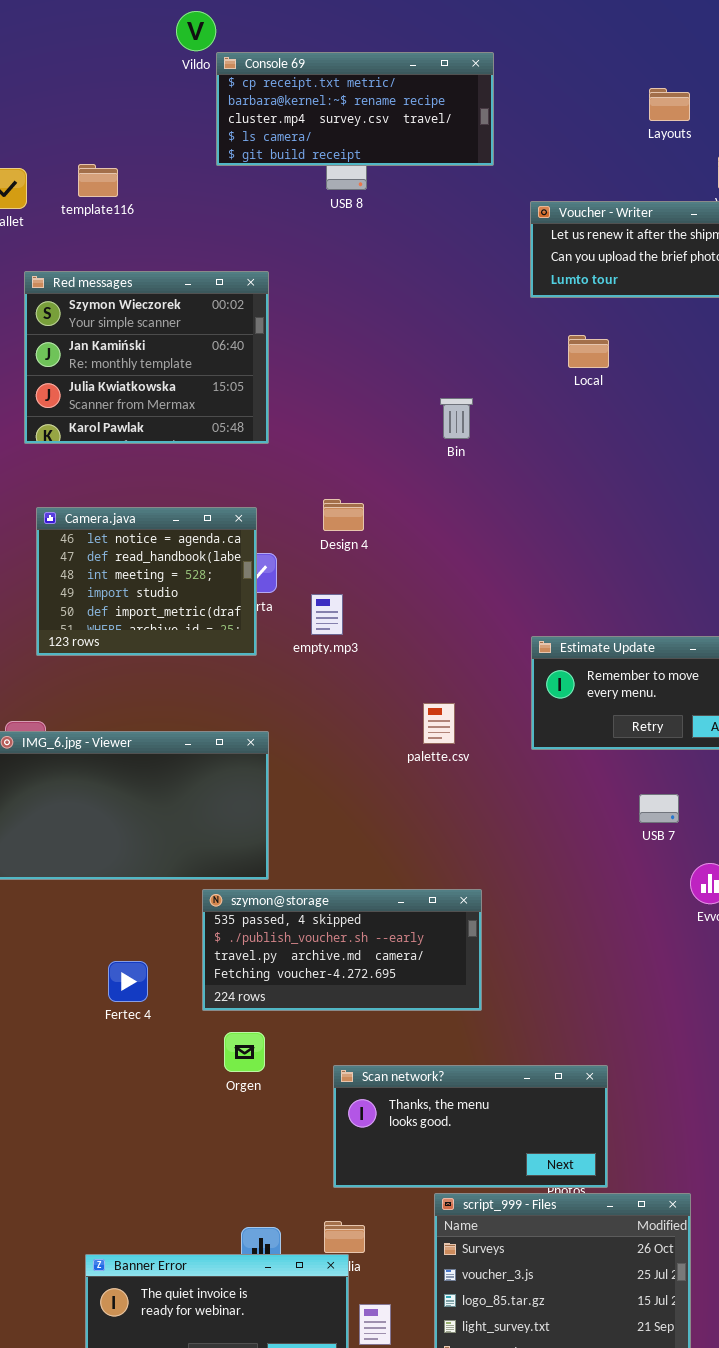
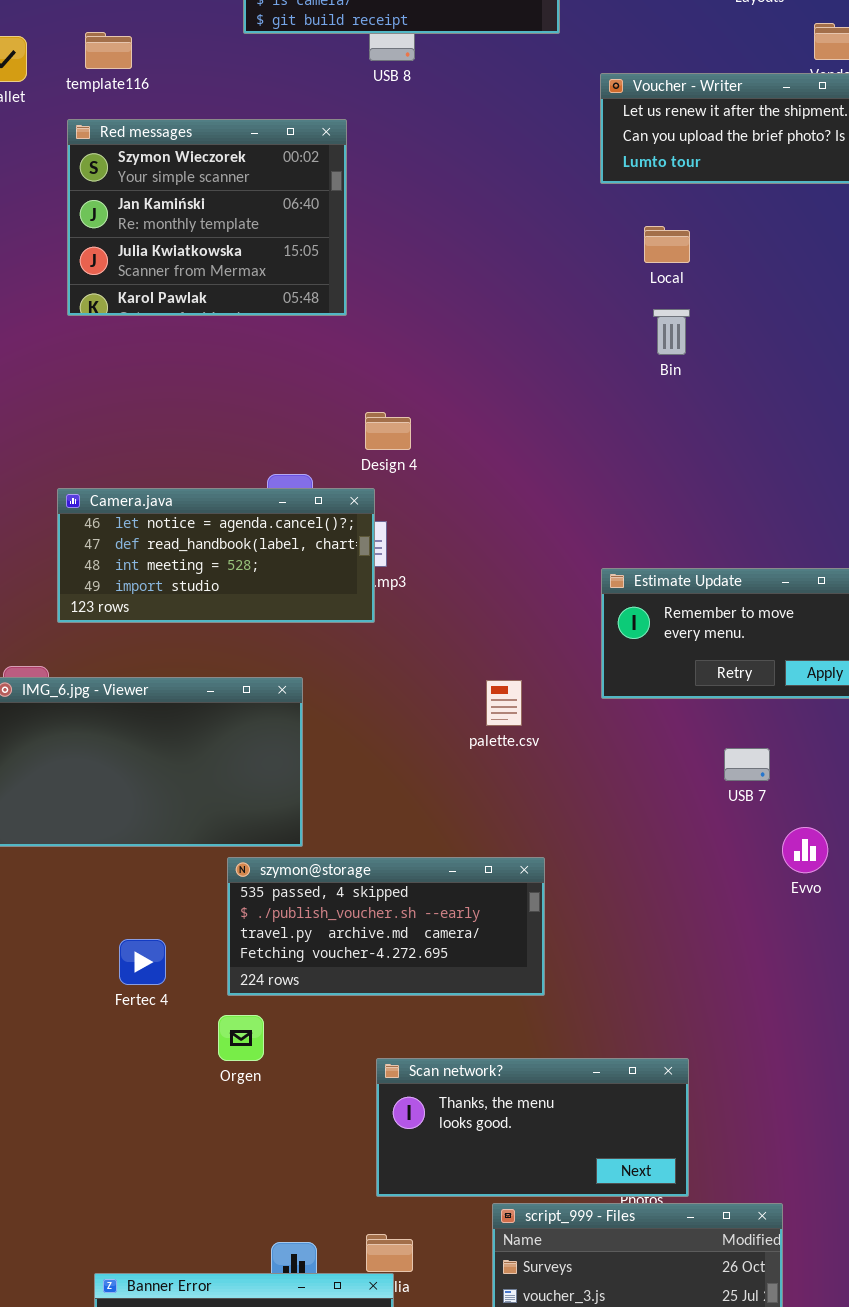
Red messages: [24,271,269,444] -> [67,119,347,316], moved
Bin: [440,398,473,439] -> [653,309,690,355], moved
Camera.java: [36,507,257,656] -> [57,488,375,623], moved, resized
palette.csv: [423,703,455,744] -> [486,680,522,726], moved
Orgen: [224,1032,265,1072] -> [218,1015,264,1061], moved

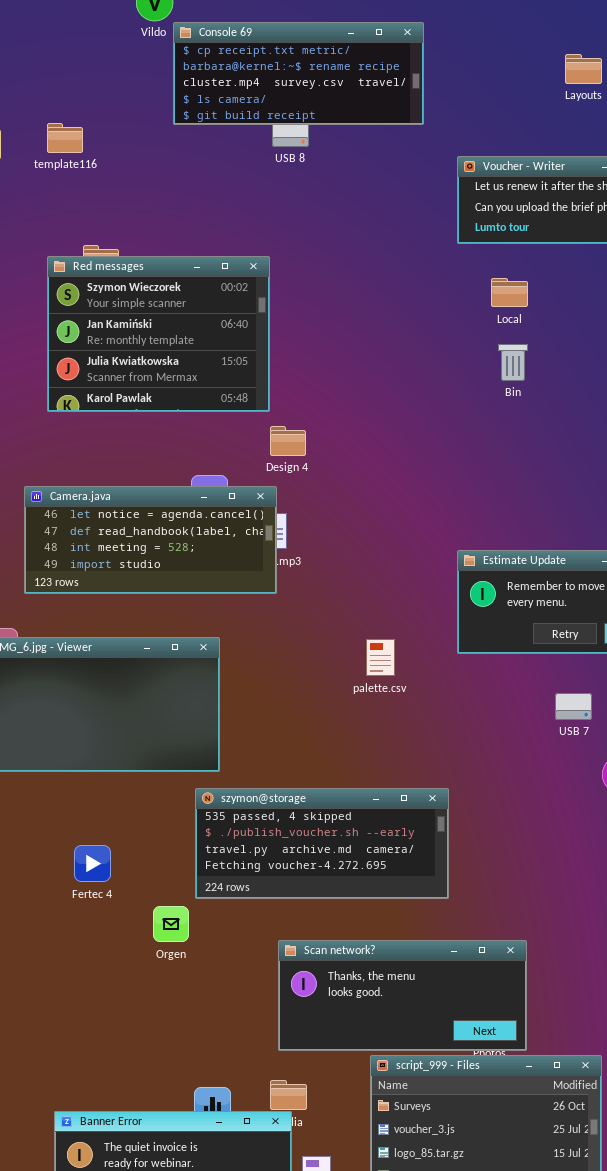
Red messages: [67,119,347,316] -> [47,256,270,412], moved
szymon@storage: [227,857,545,996] -> [195,788,449,899], moved

